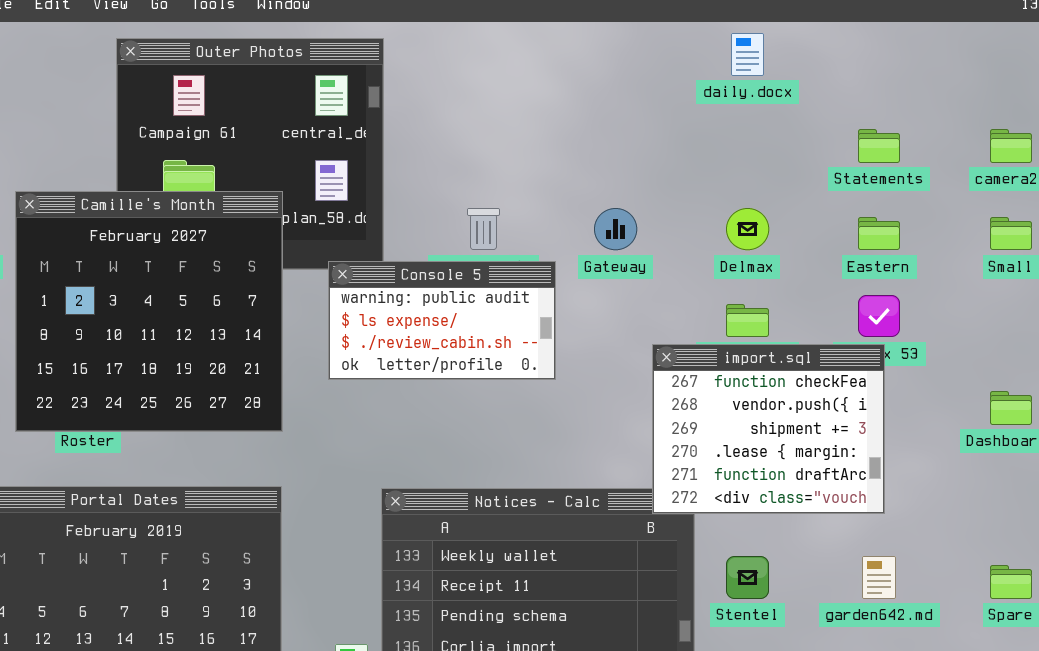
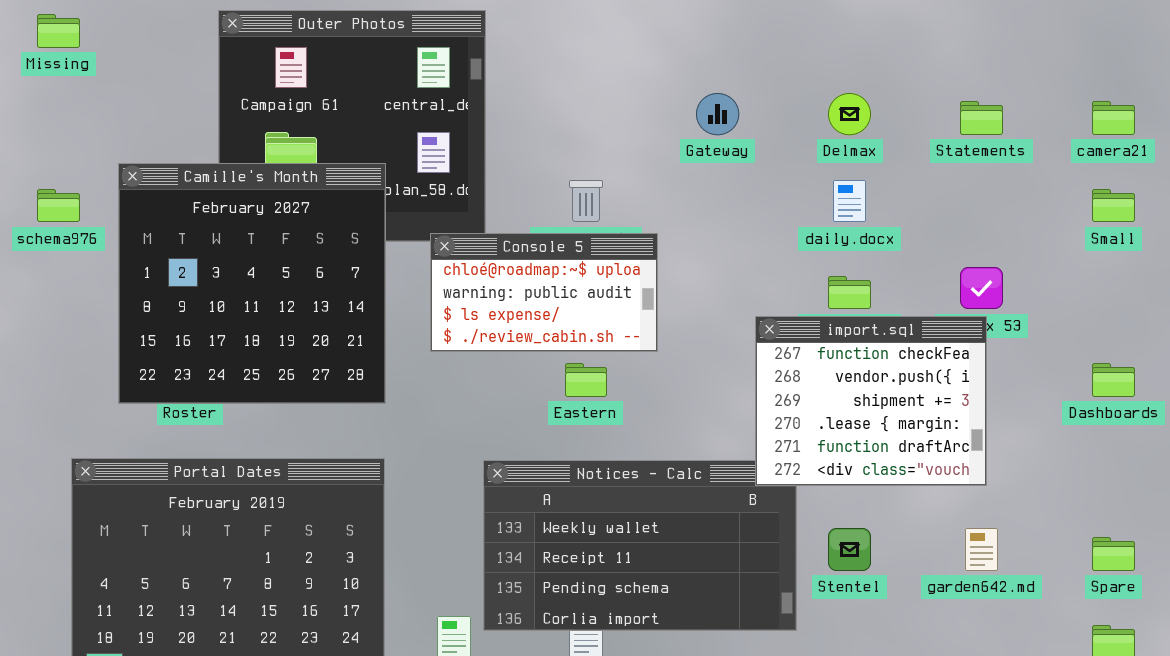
daily.docx: [731,33,764,76] -> [833,180,866,222], moved
Gateway: [594,208,637,250] -> [696,93,739,135], moved
Delmax: [726,208,769,250] -> [828,93,871,135], moved
Eastern: [858,217,900,250] -> [565,363,607,397], moved
Console 5: [328,261,556,380] -> [430,233,658,352], scrolled up 1 row

